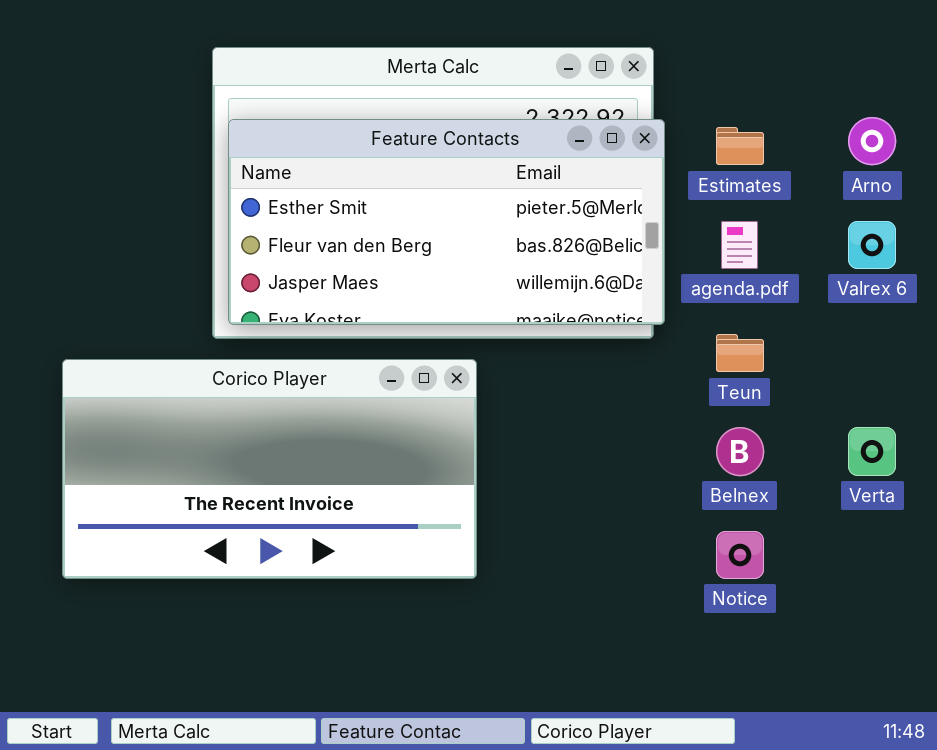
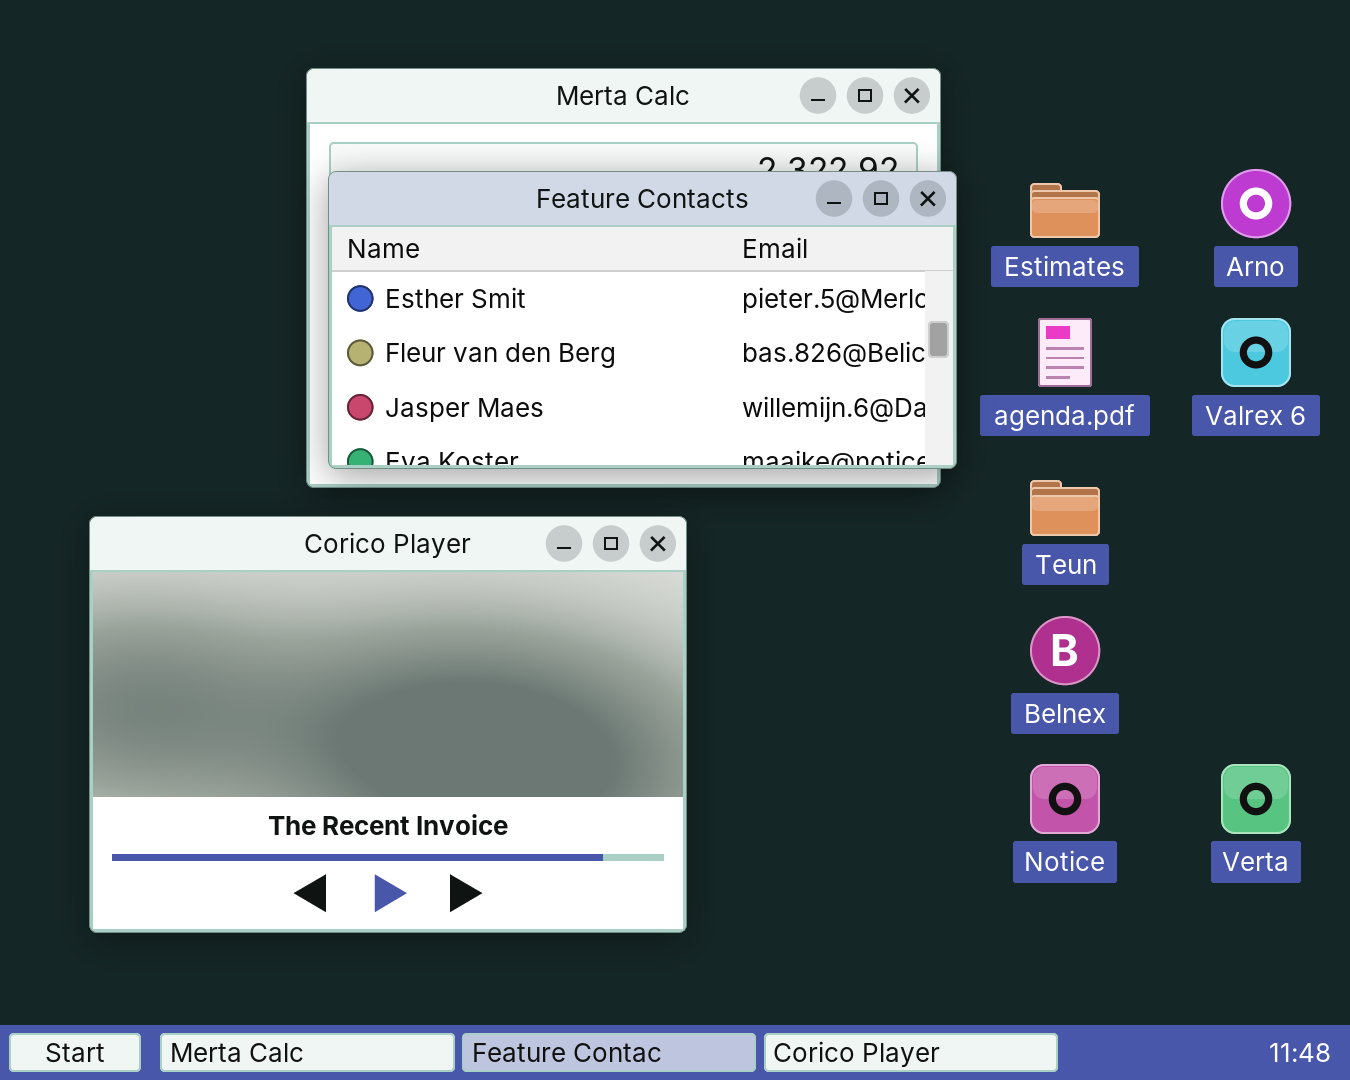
Corico Player: [62,359,477,579] -> [89,516,687,933], resized
Verta: [848,427,896,476] -> [1221,764,1291,834], moved

